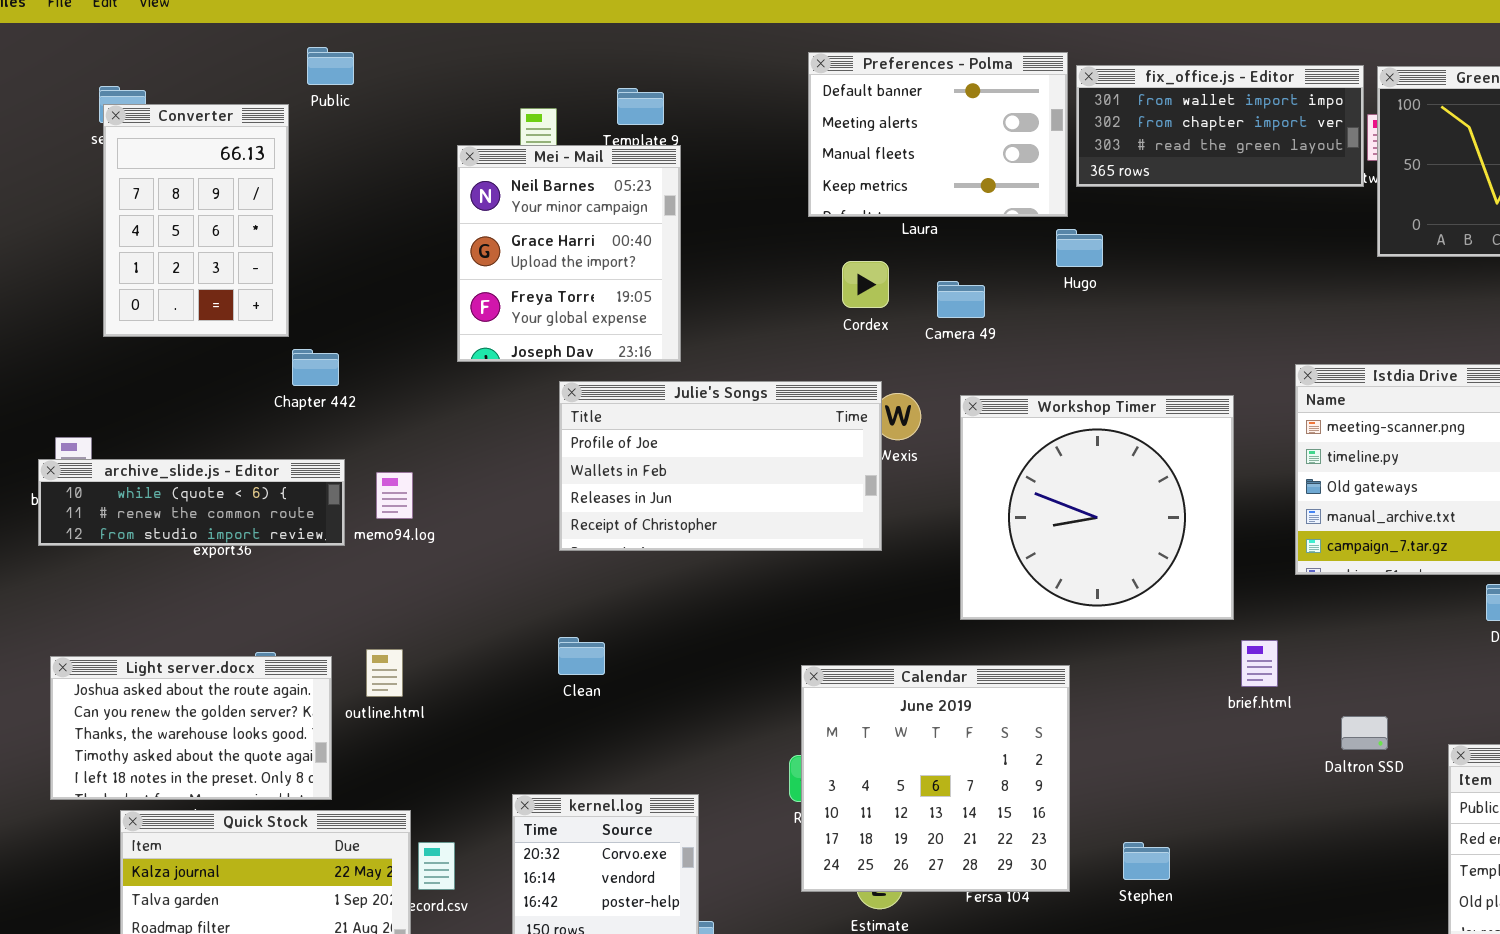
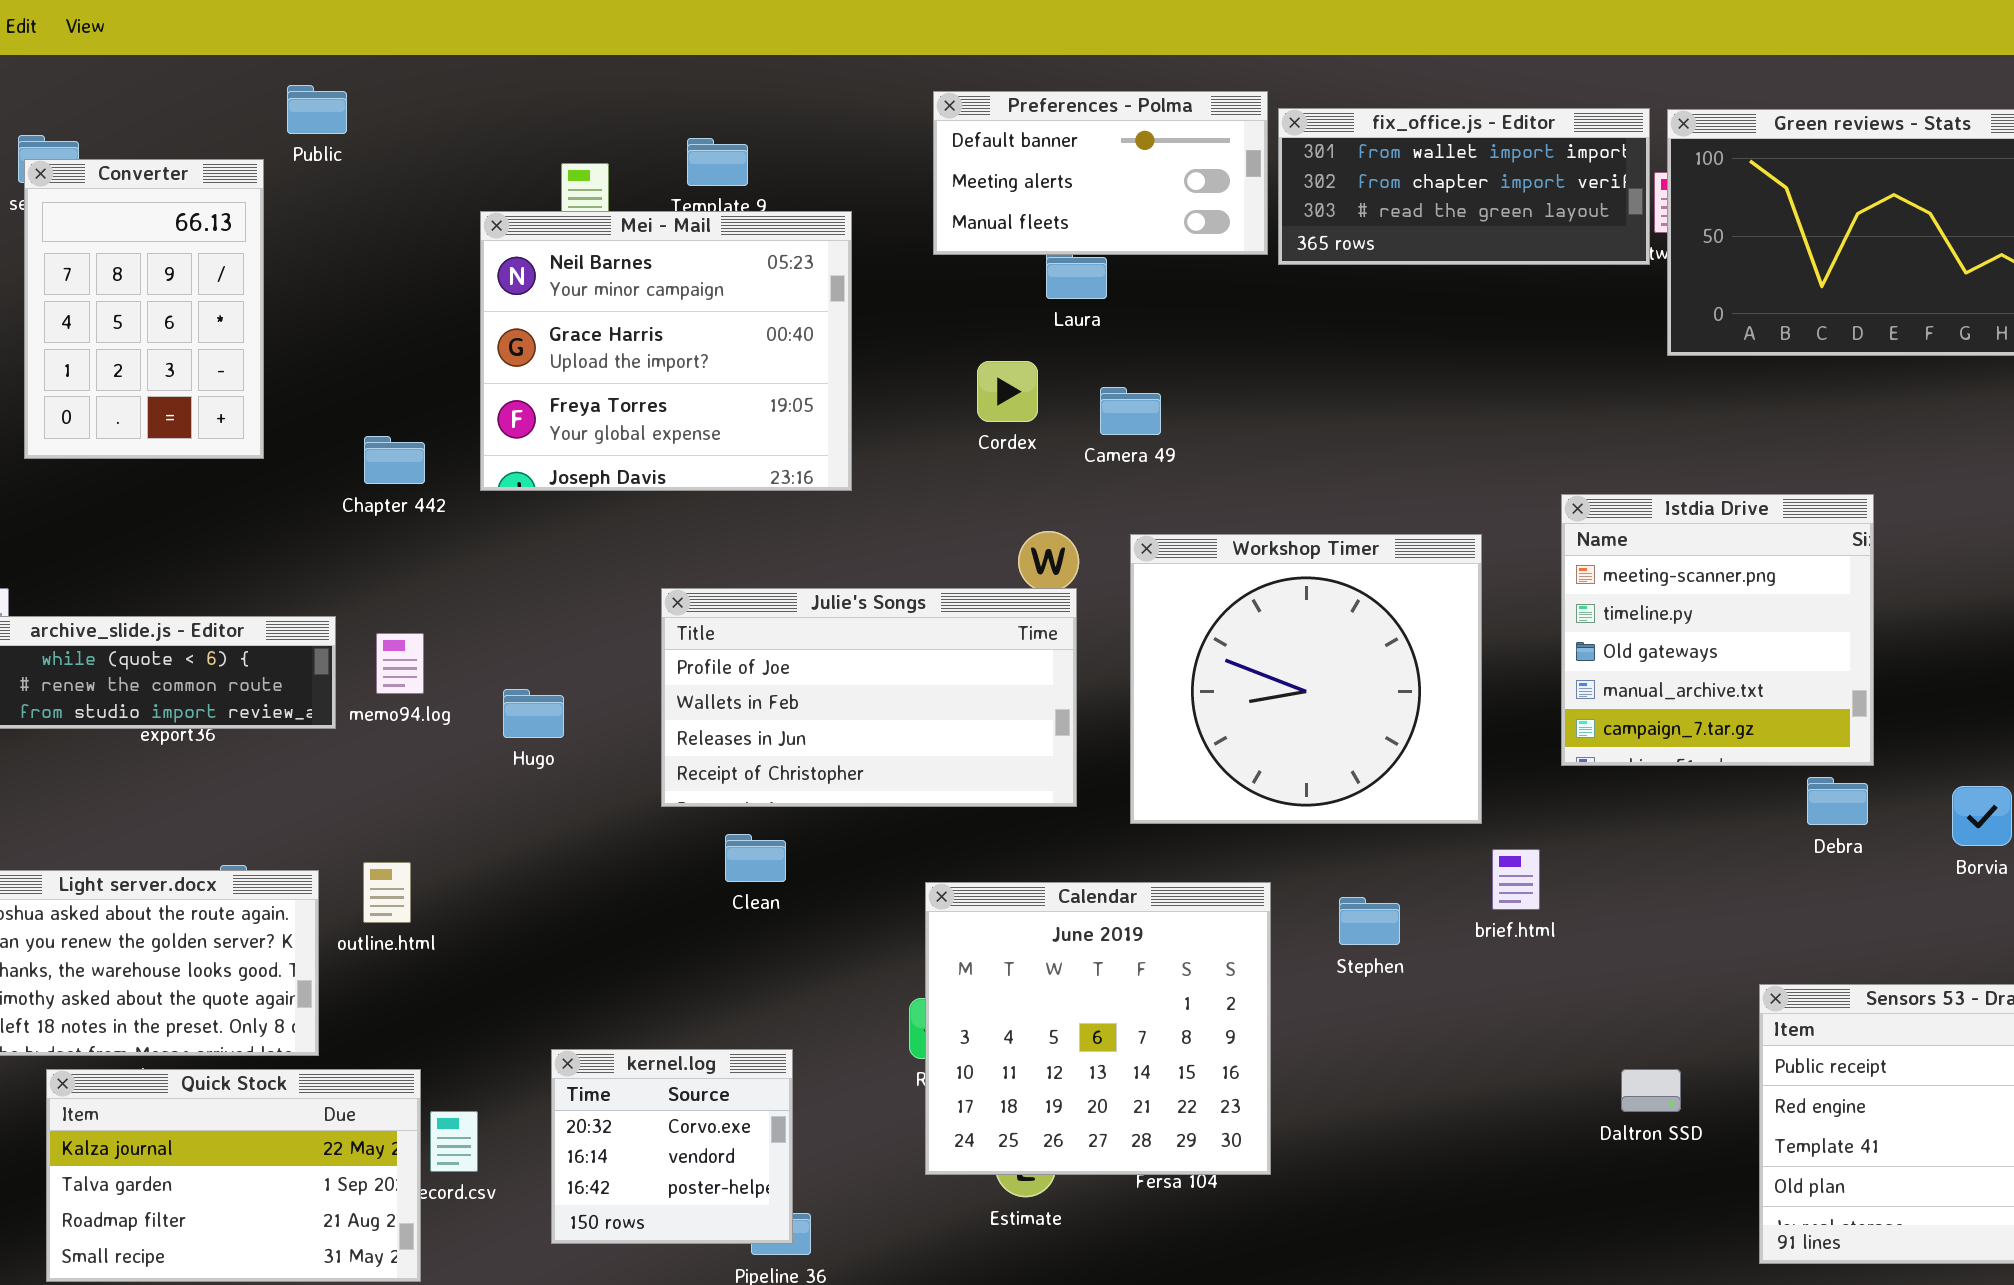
Preferences - Polma: [808,52,1068,217] -> [933,91,1268,255], resized
Mei - Mail: [457,145,681,362] -> [480,211,852,491], resized
Hugo: [1056,229,1103,267] -> [503,689,564,738], moved
Chapter 442: [292,349,339,386] -> [364,436,425,484], moved
Julie's Songs: [559,381,882,551] -> [661,588,1077,807], moved
Clean: [558,637,605,675] -> [725,834,786,882], moved
Daltron SSD: [1341,716,1388,750] -> [1621,1069,1681,1112], moved
Stephen: [1123,842,1170,880] -> [1339,897,1400,945], moved

